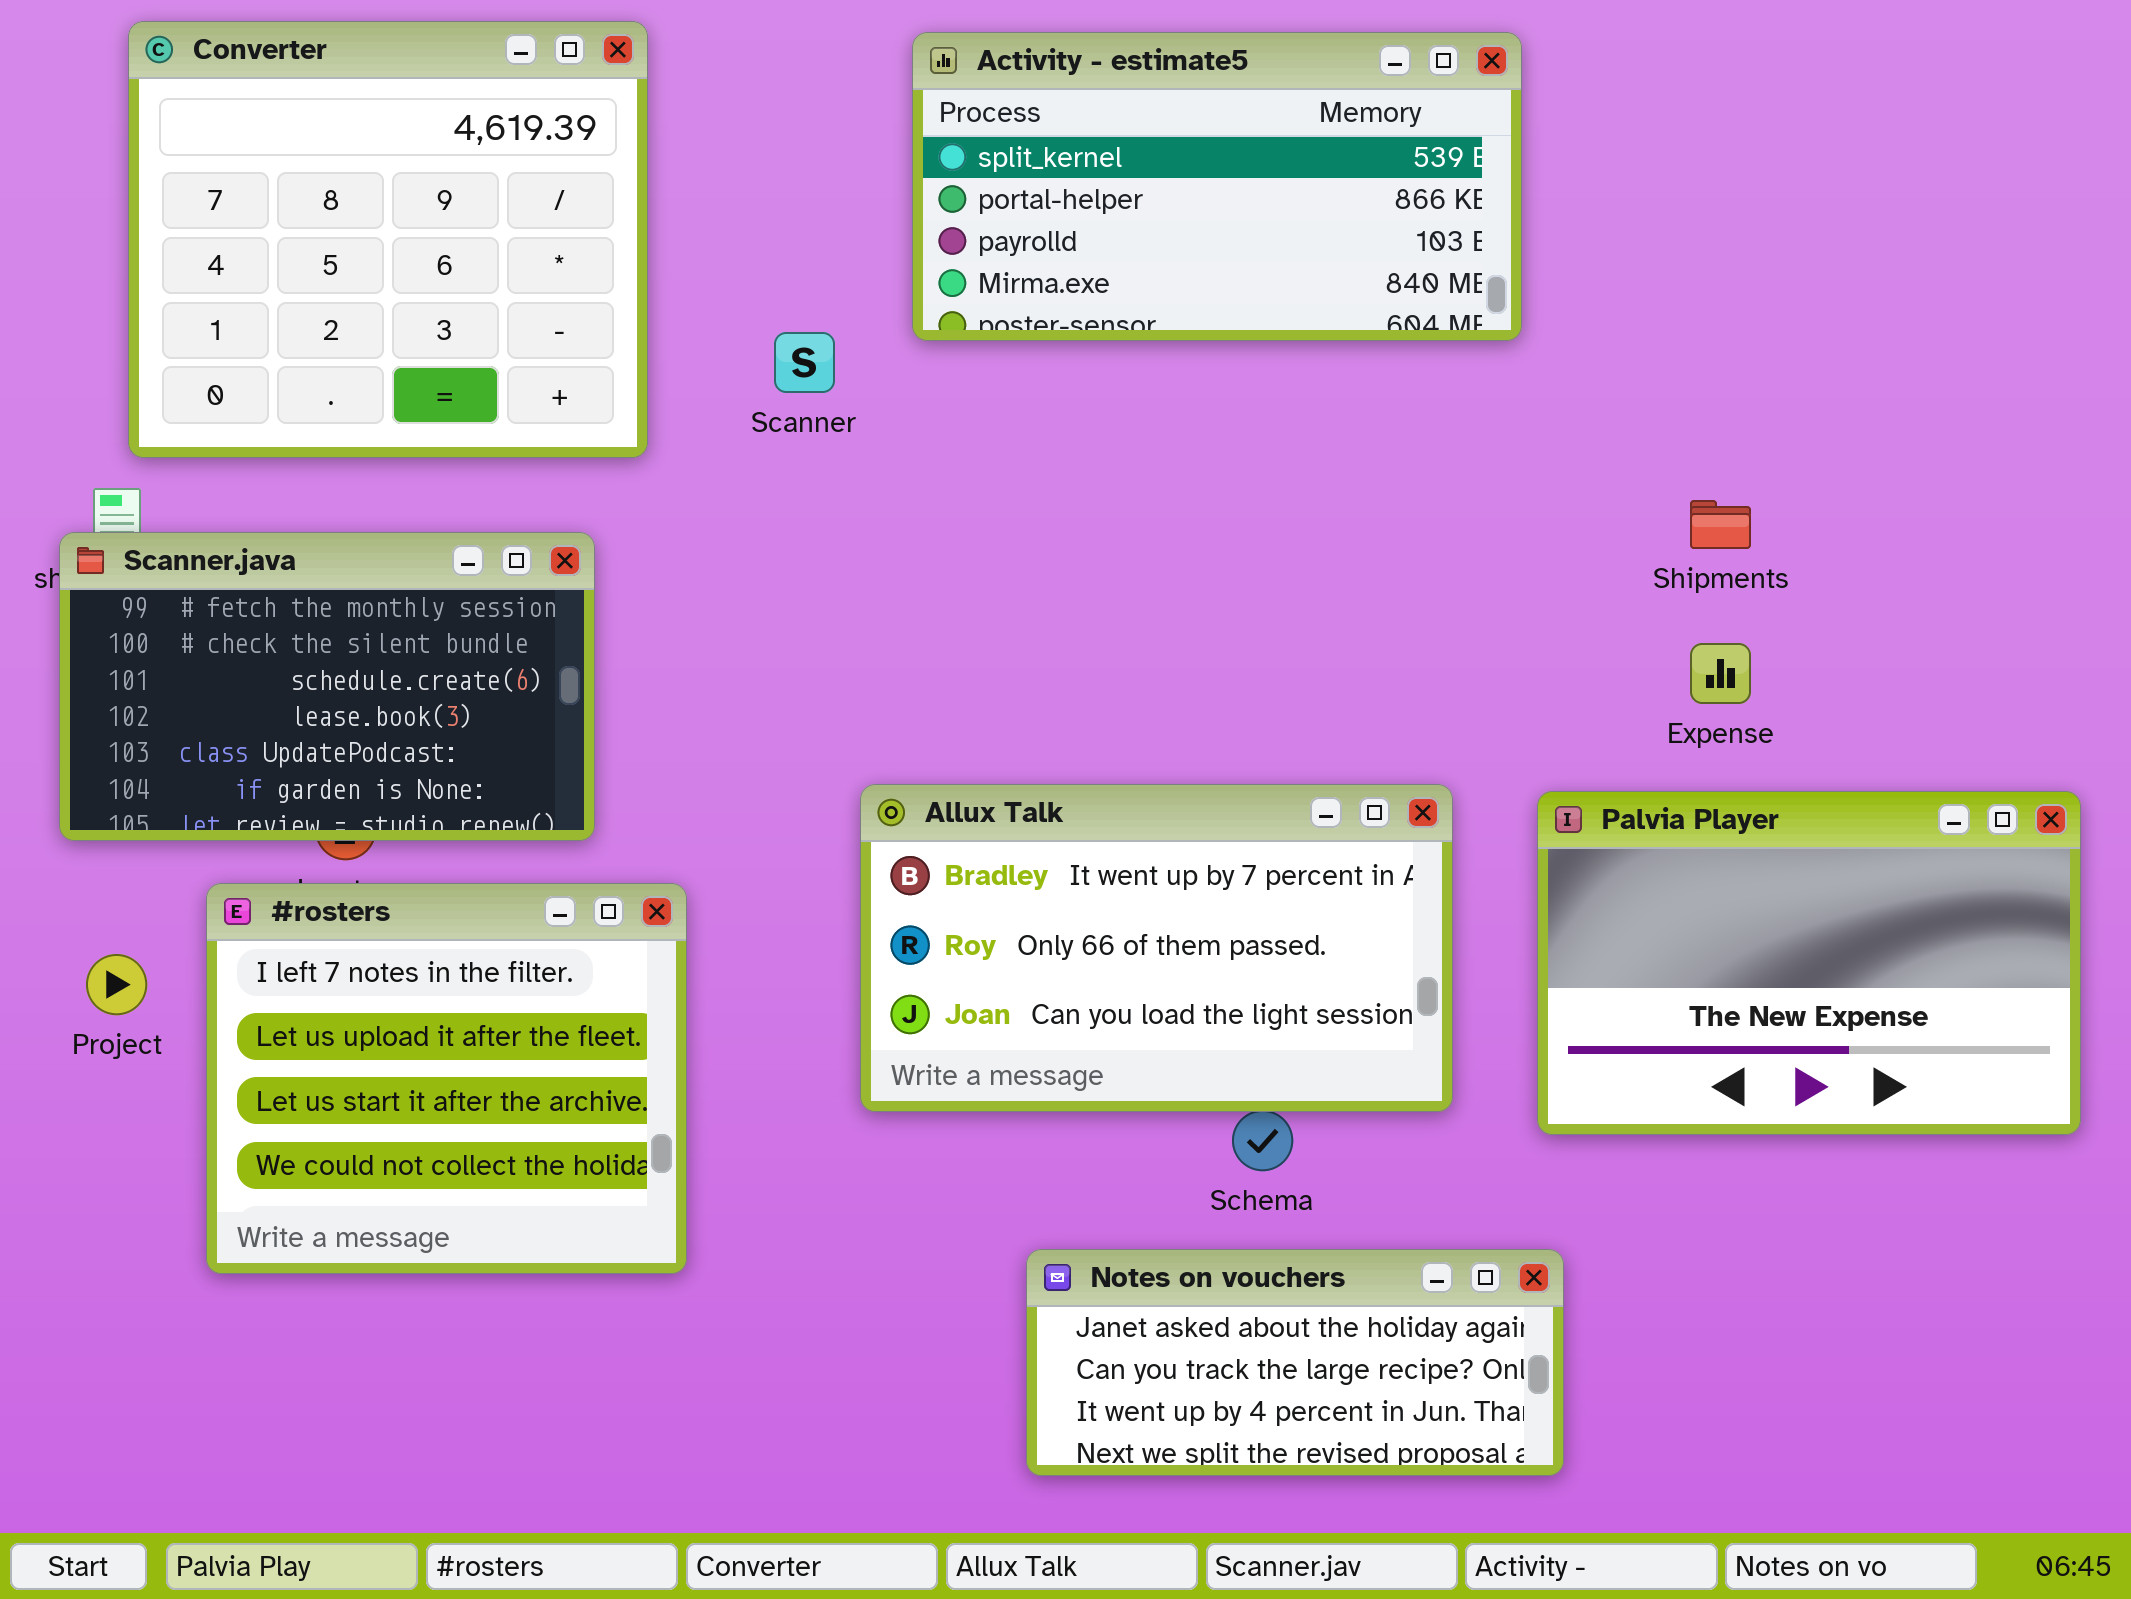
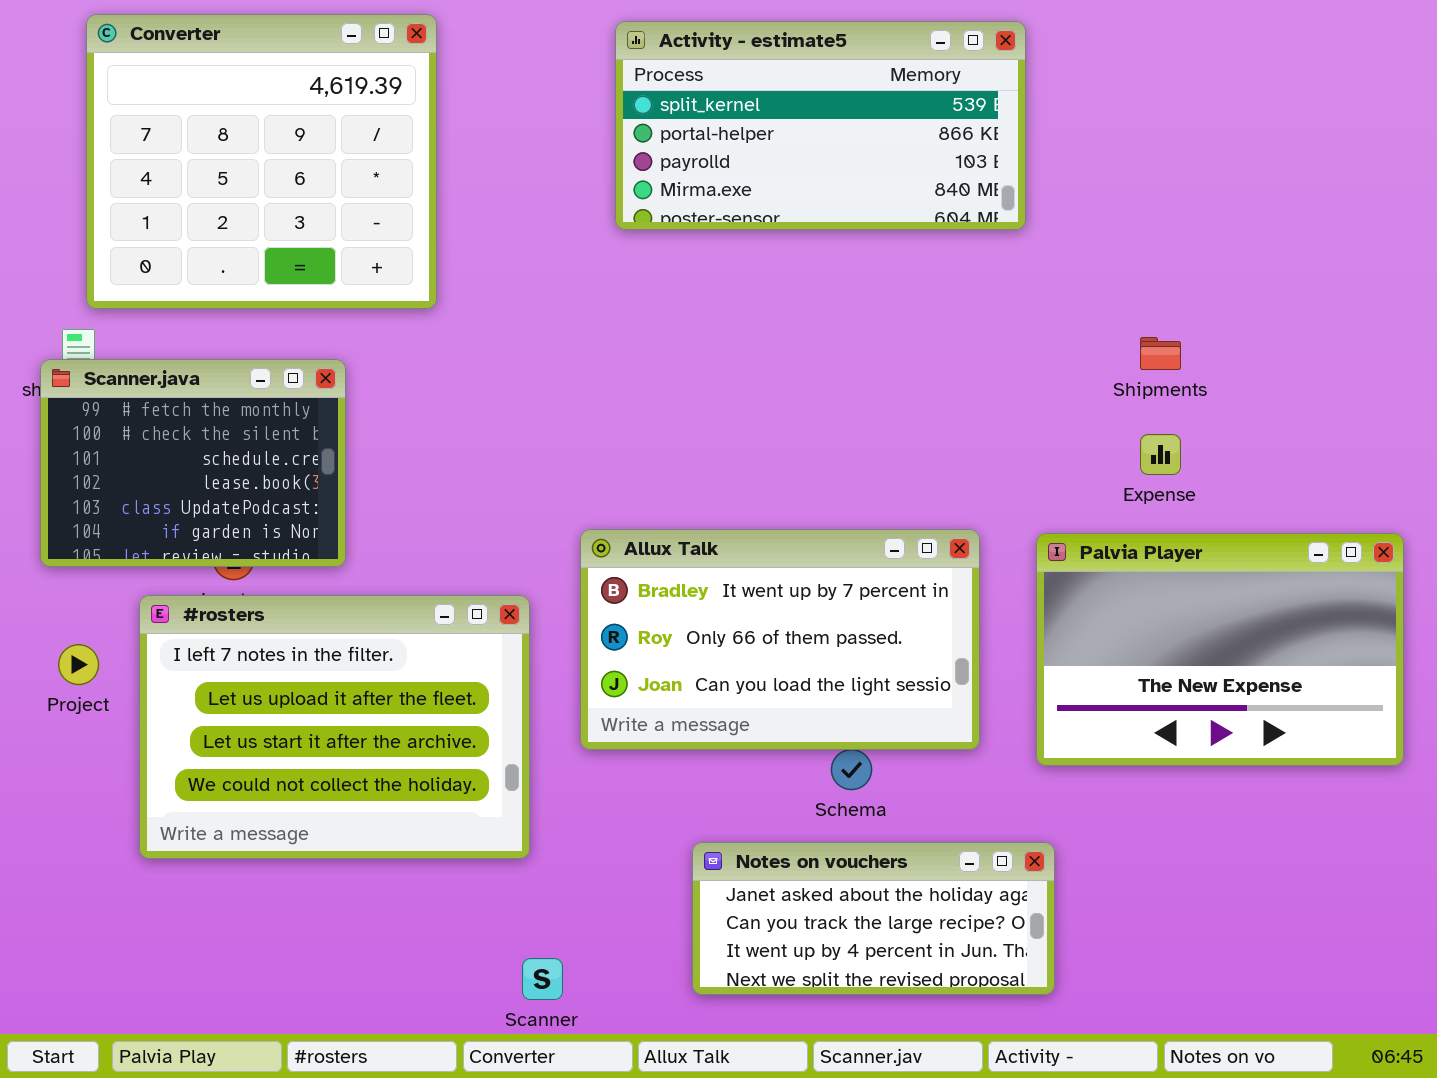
Scanner: [774,332,835,393] -> [522,958,563,1000], moved
Scanner.java: [59,532,595,841] -> [40,359,346,567], resized
#rosters: [206,883,687,1274] -> [139,595,530,859], resized

